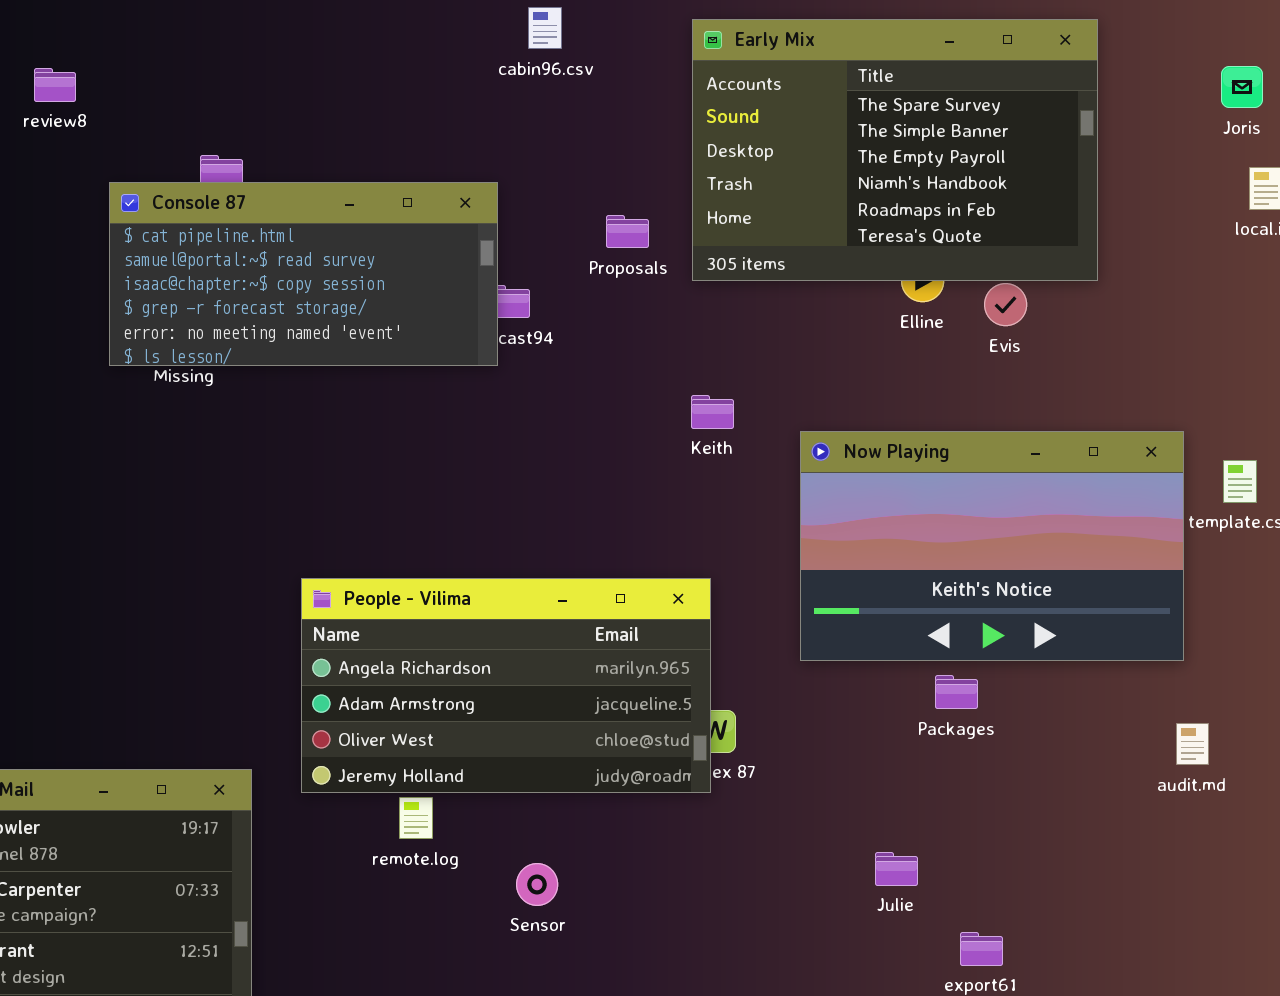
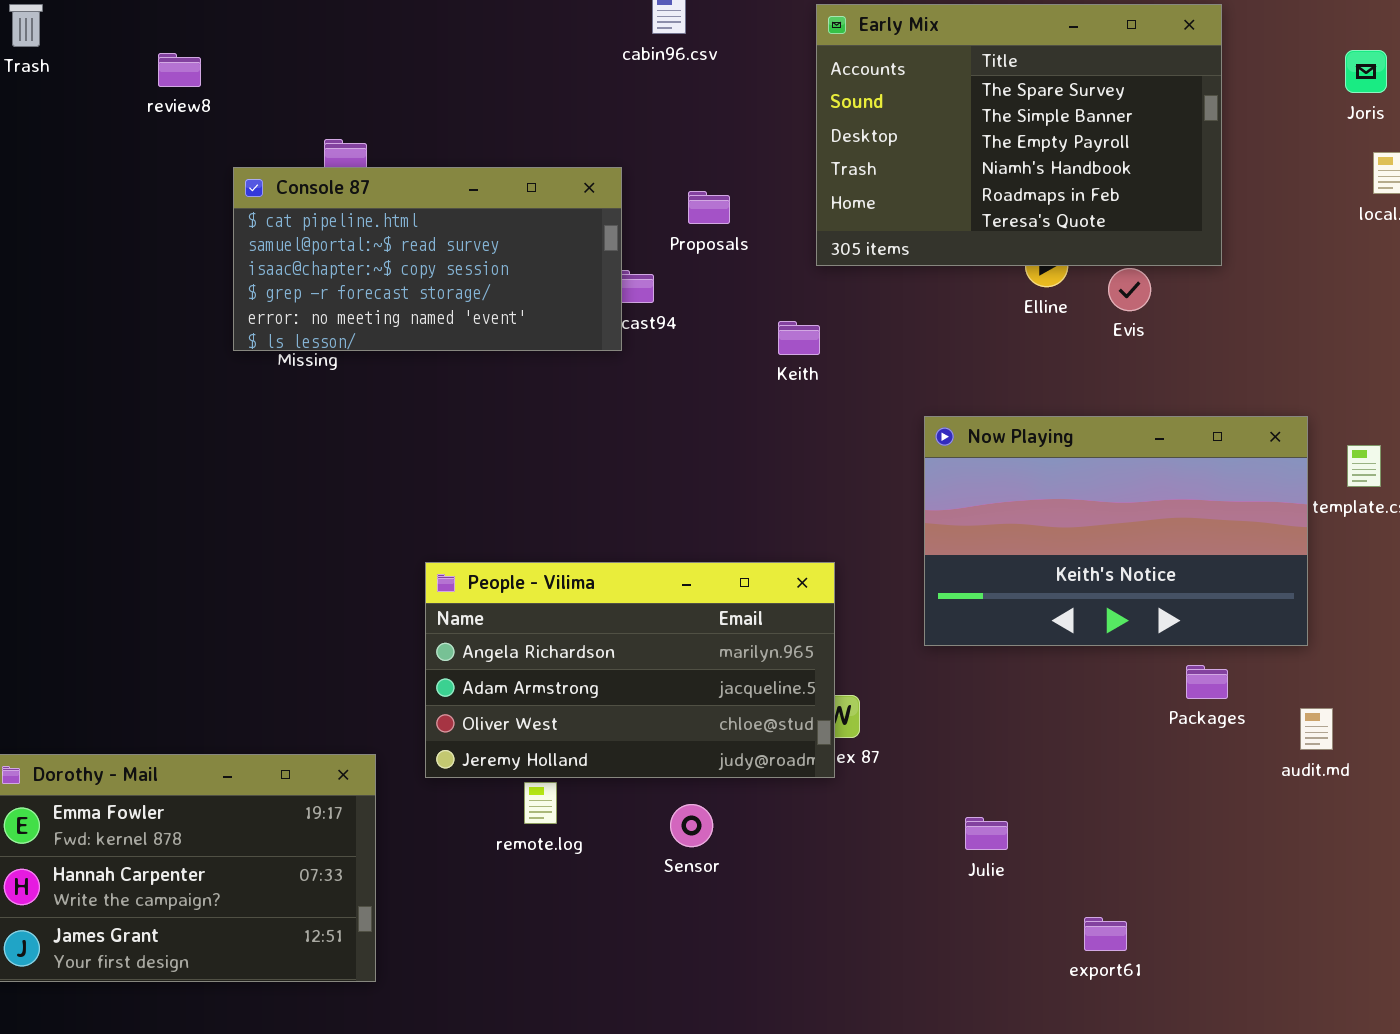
Proposals: [606,215,649,248] -> [688,191,730,224], moved
Keith: [691,395,734,429] -> [778,321,820,355], moved
Packages: [935,675,978,709] -> [1186,665,1228,699], moved
Julie: [875,852,918,886] -> [965,817,1008,850], moved
Sensor: [516,863,558,906] -> [670,804,713,847], moved

